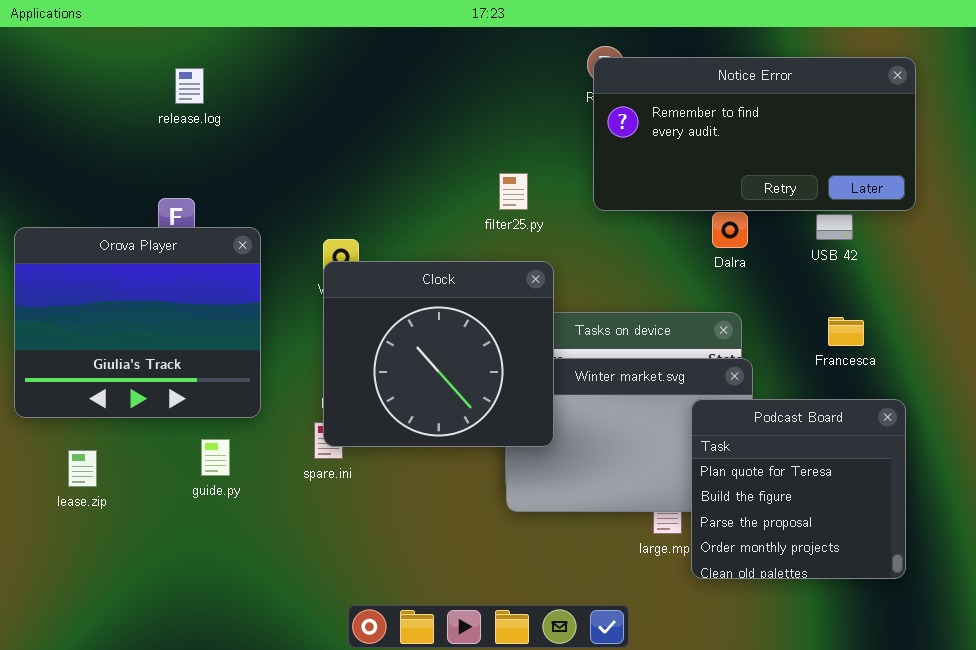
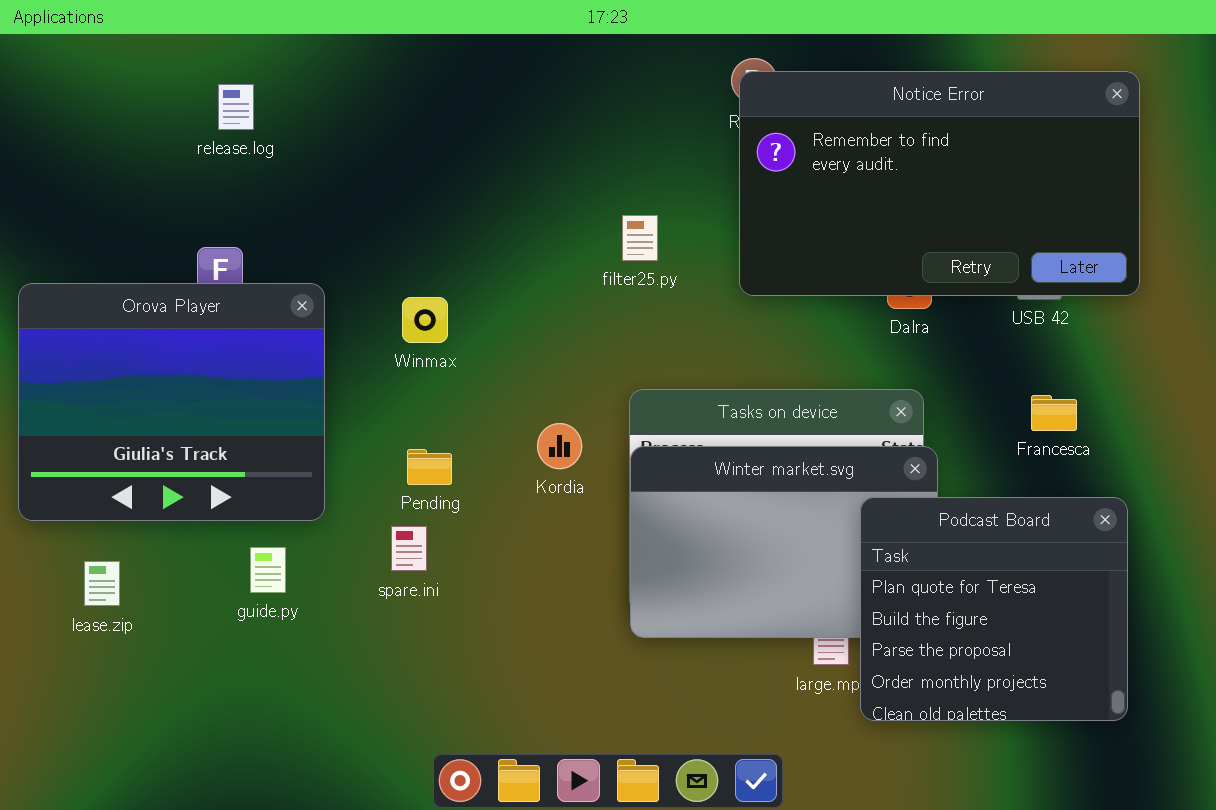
Notice Error: [593,57,916,211] -> [739,71,1140,296], resized
Clock: [323,261,554,447] -> none, closed

